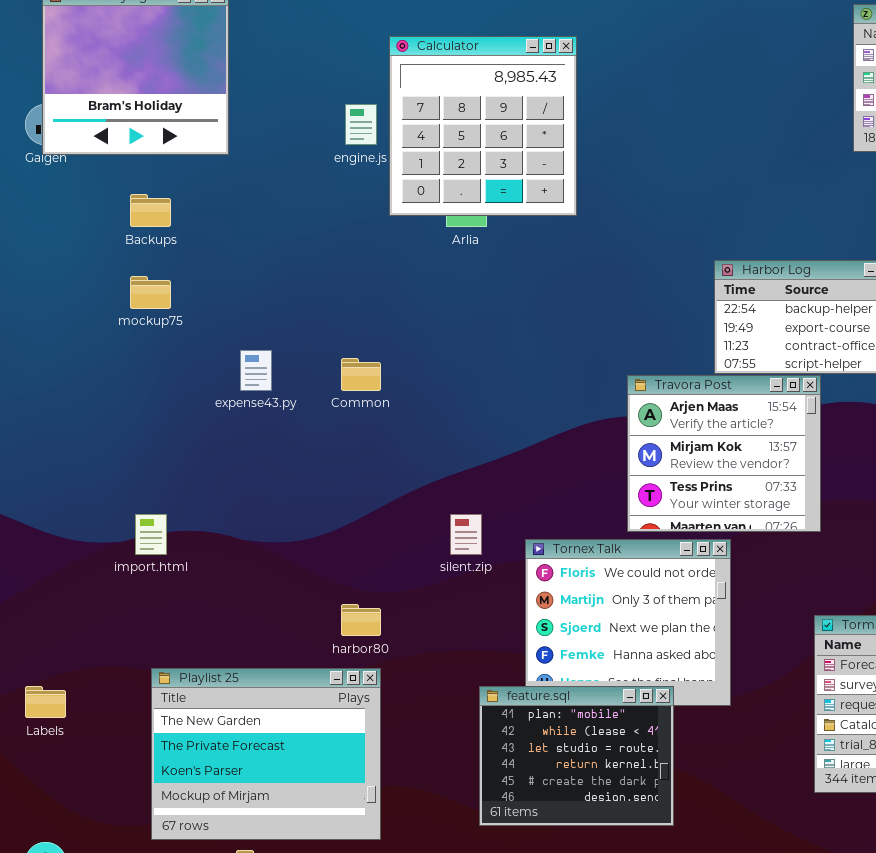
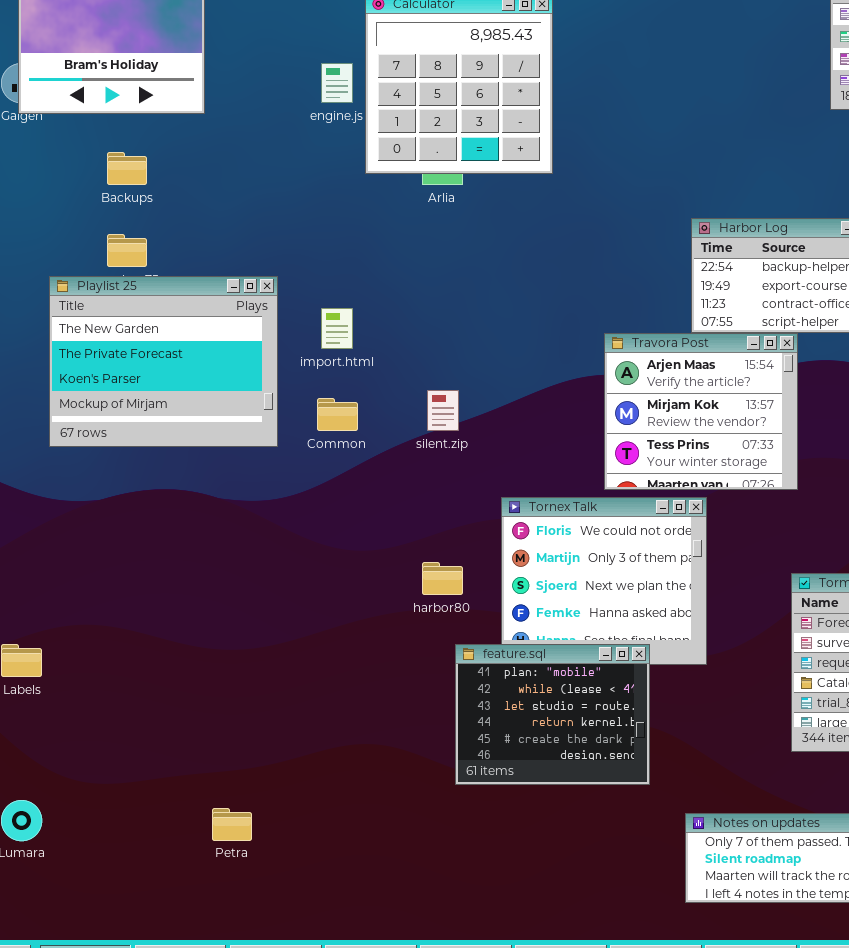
Common: [341,358,381,391] -> [317,398,358,431], moved
import.html: [135,514,167,555] -> [321,308,353,349], moved
silent.zip: [450,514,482,555] -> [427,390,459,431], moved
harbor80: [341,604,381,636] -> [422,562,463,595], moved
Playlist 25: [151,668,381,840] -> [49,276,278,447], moved

